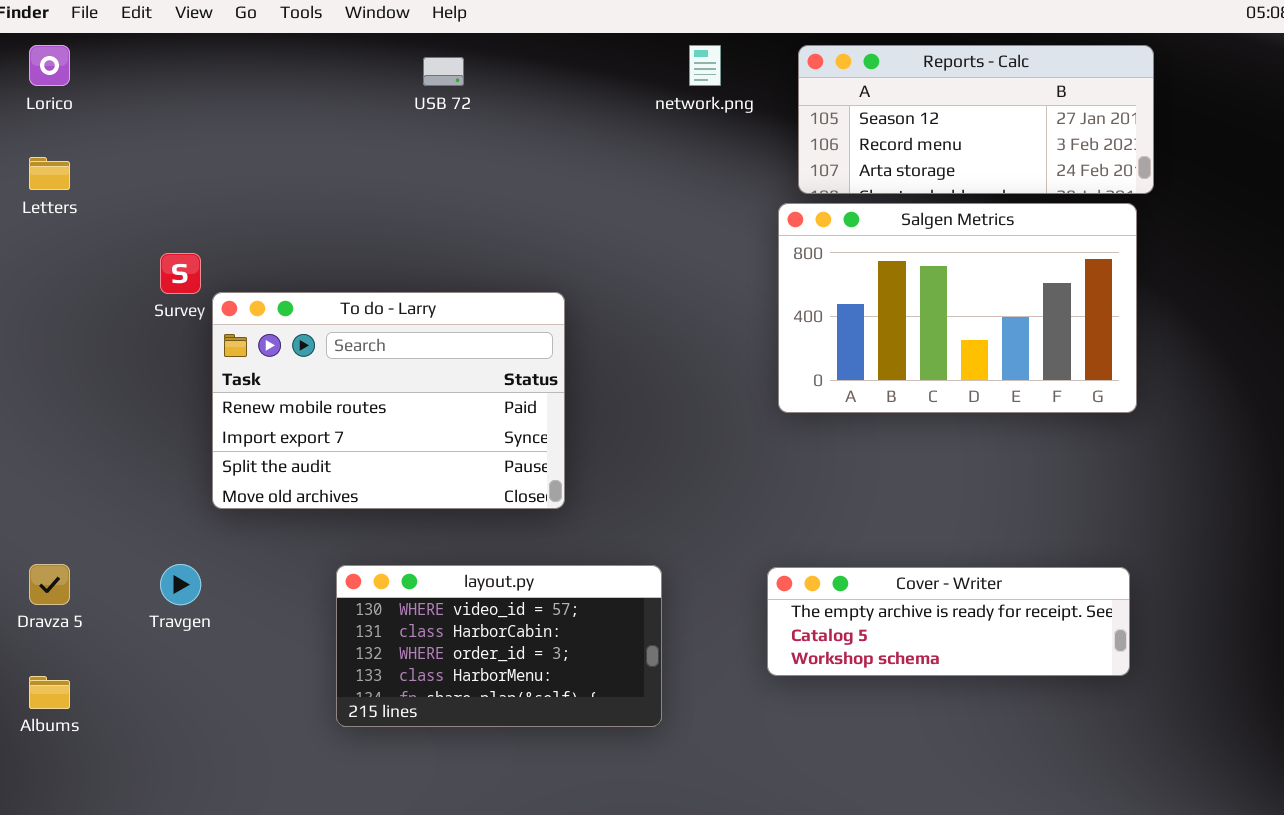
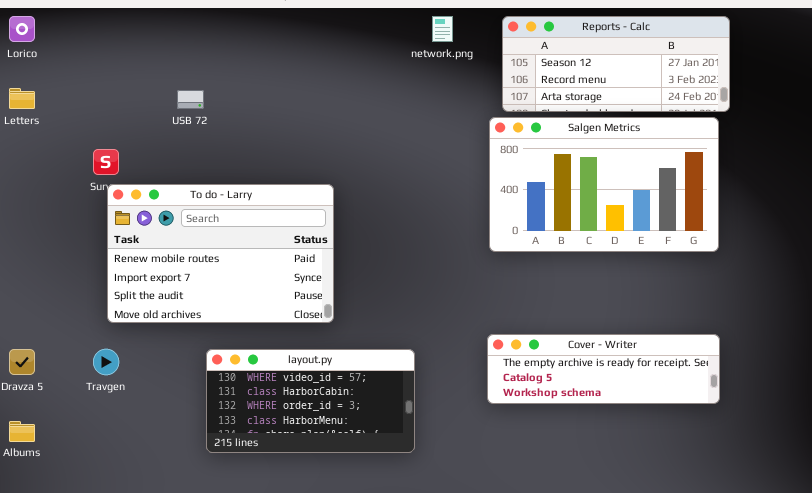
USB 72: [423,57,464,86] -> [177,90,204,109], moved
To do - Larry: [212,292,565,509] -> [107,184,334,323], moved
Cover - Writer: [767,567,1130,676] -> [487,334,720,404], moved

